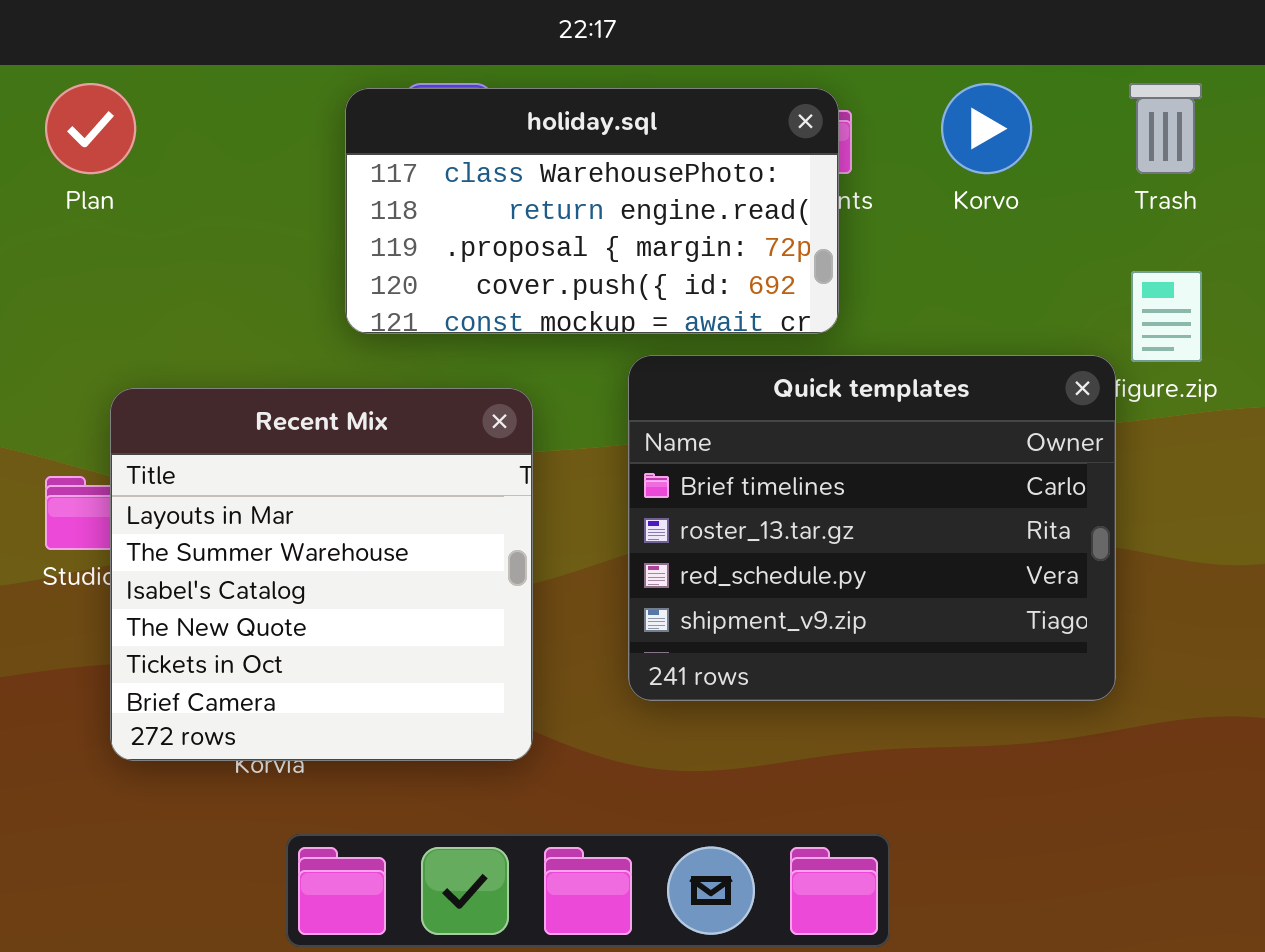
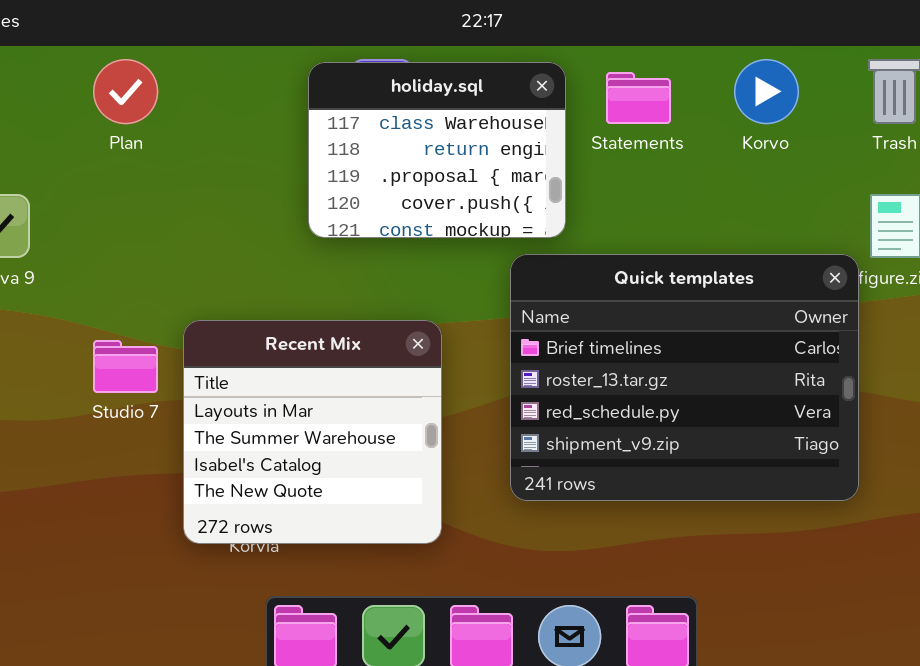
holiday.sql: [345,88,839,334] -> [308,62,566,238], resized
Recent Mix: [110,388,533,761] -> [183,320,442,544], resized

